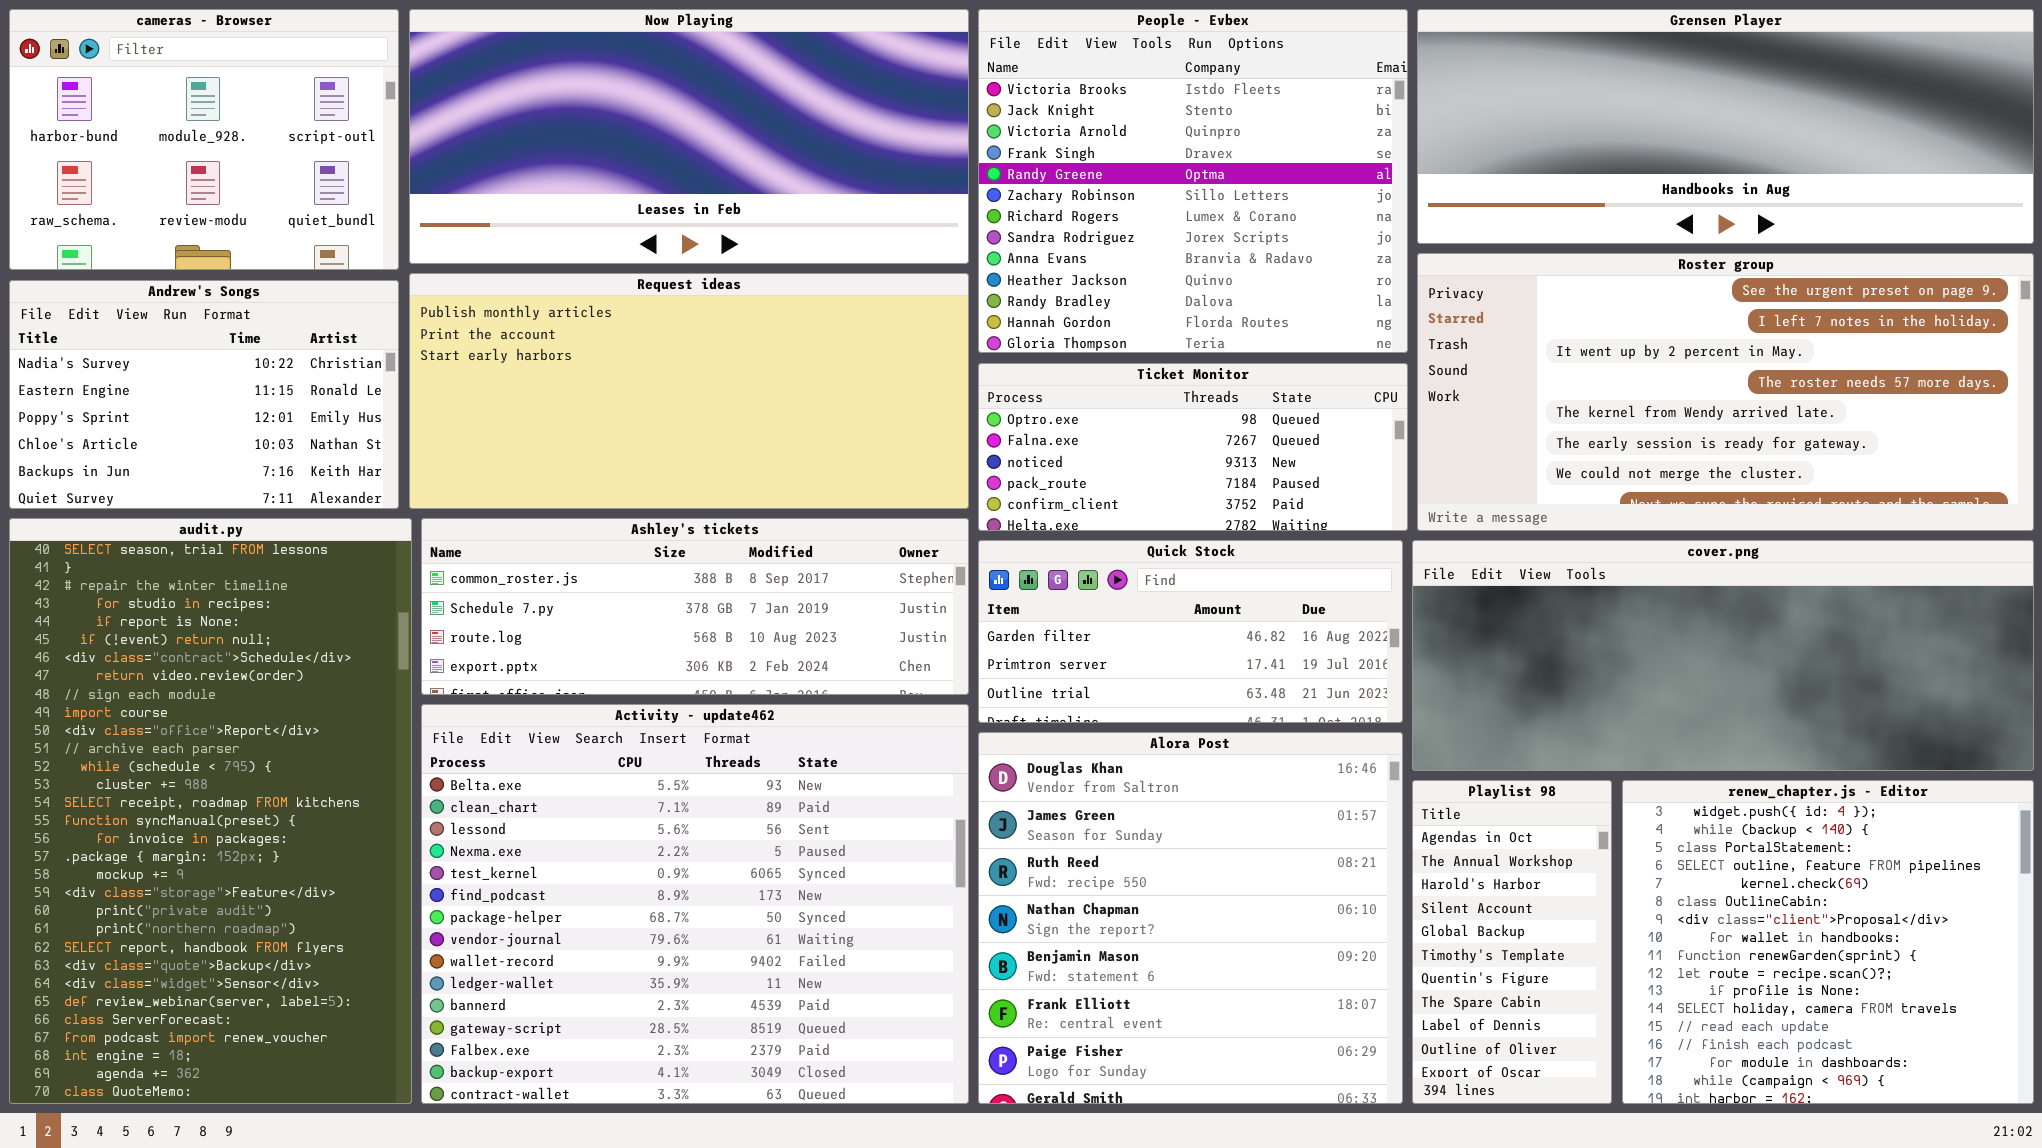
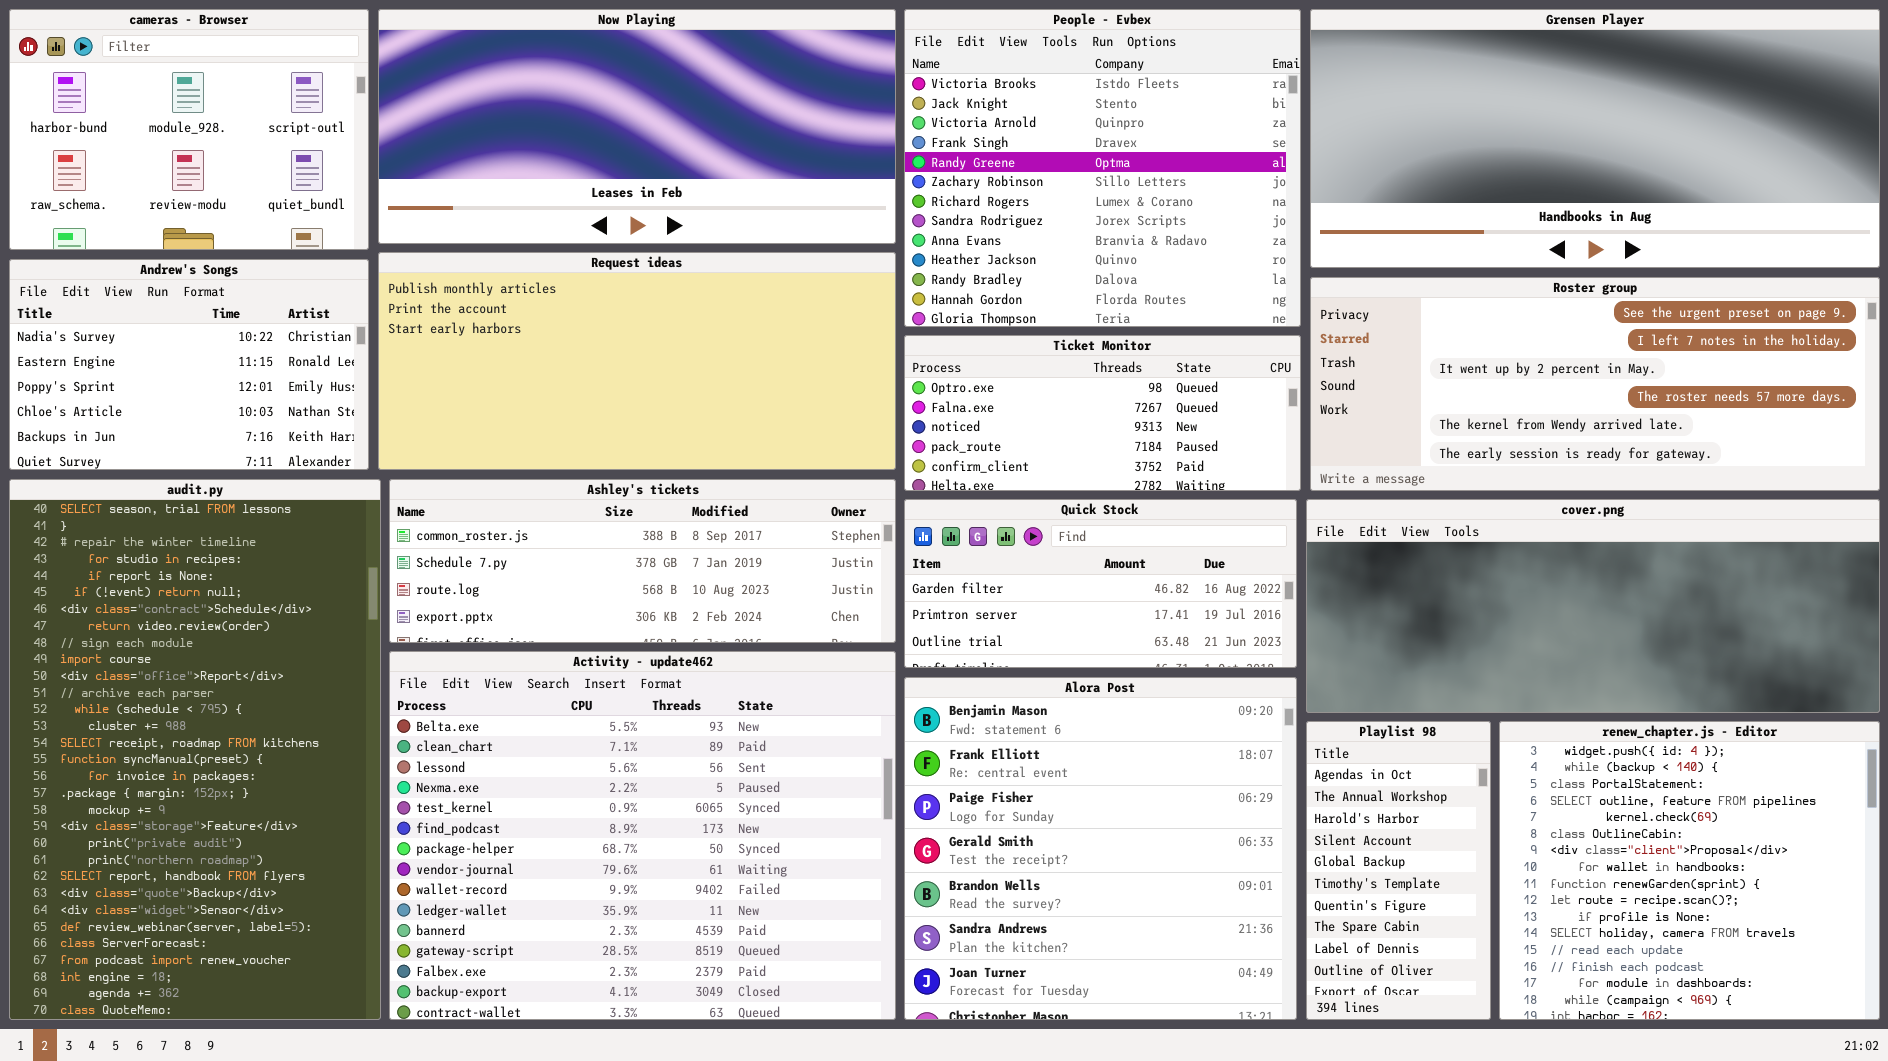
Grensen Player: [1417,9,2034,244] -> [1310,9,1880,268], resized
Roster group: [1417,253,2034,531] -> [1310,277,1880,491], resized
Alora Post: [978,732,1403,1104] -> [904,677,1297,1020], scrolled down 4 rows

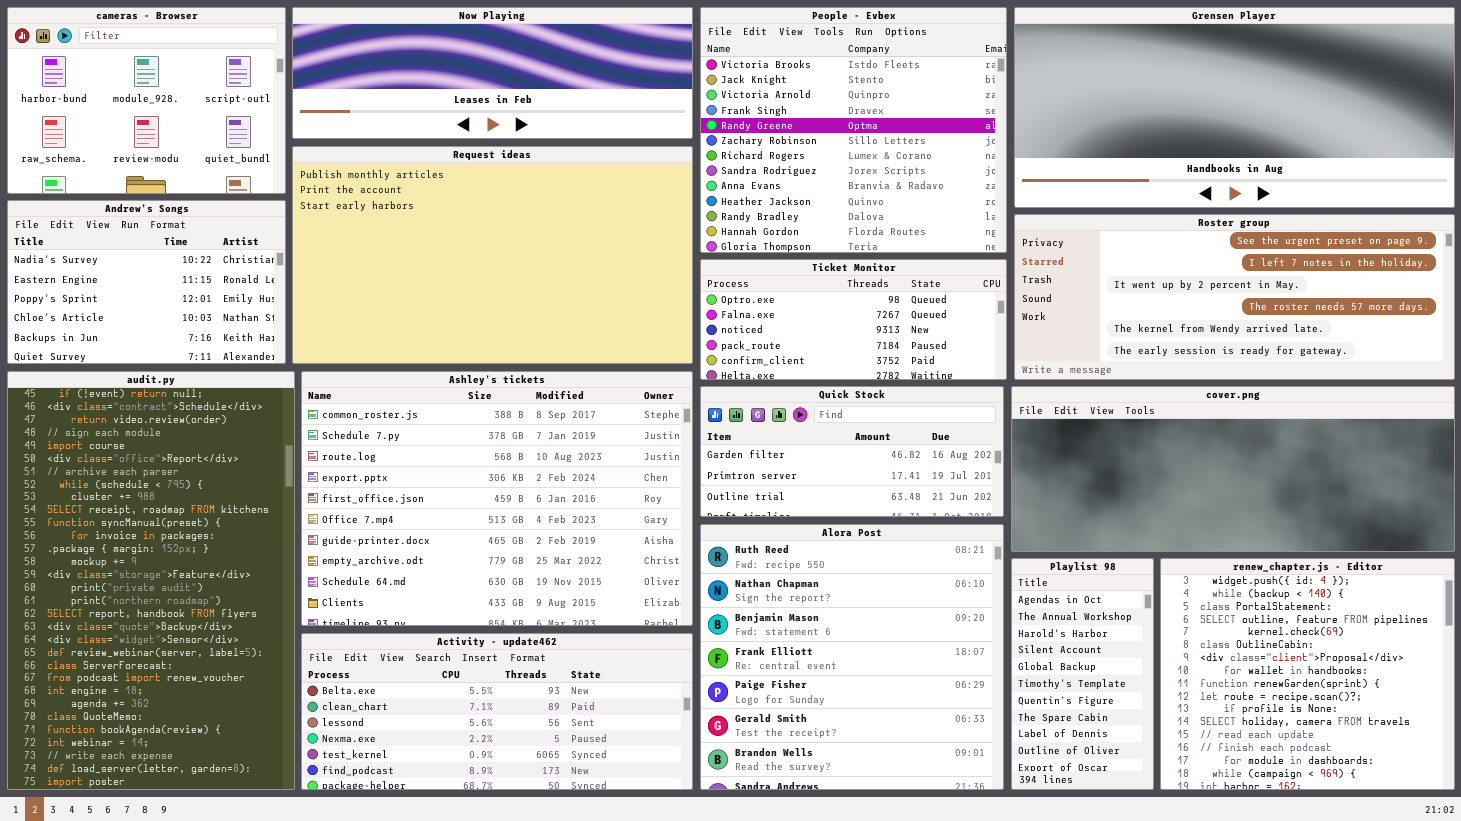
Now Playing: [378,9,896,244] -> [292,7,693,139], resized
Request ideas: [378,252,896,470] -> [292,146,693,364], resized
audit.py: [9,479,381,1020] -> [7,371,295,790], scrolled down 5 rows
Ashley's tickets: [389,479,896,643] -> [301,371,693,626], resized
Activity - update462: [389,651,896,1020] -> [301,633,693,790], resized
Alora Post: [904,677,1297,1020] -> [700,524,1004,790], scrolled up 2 rows

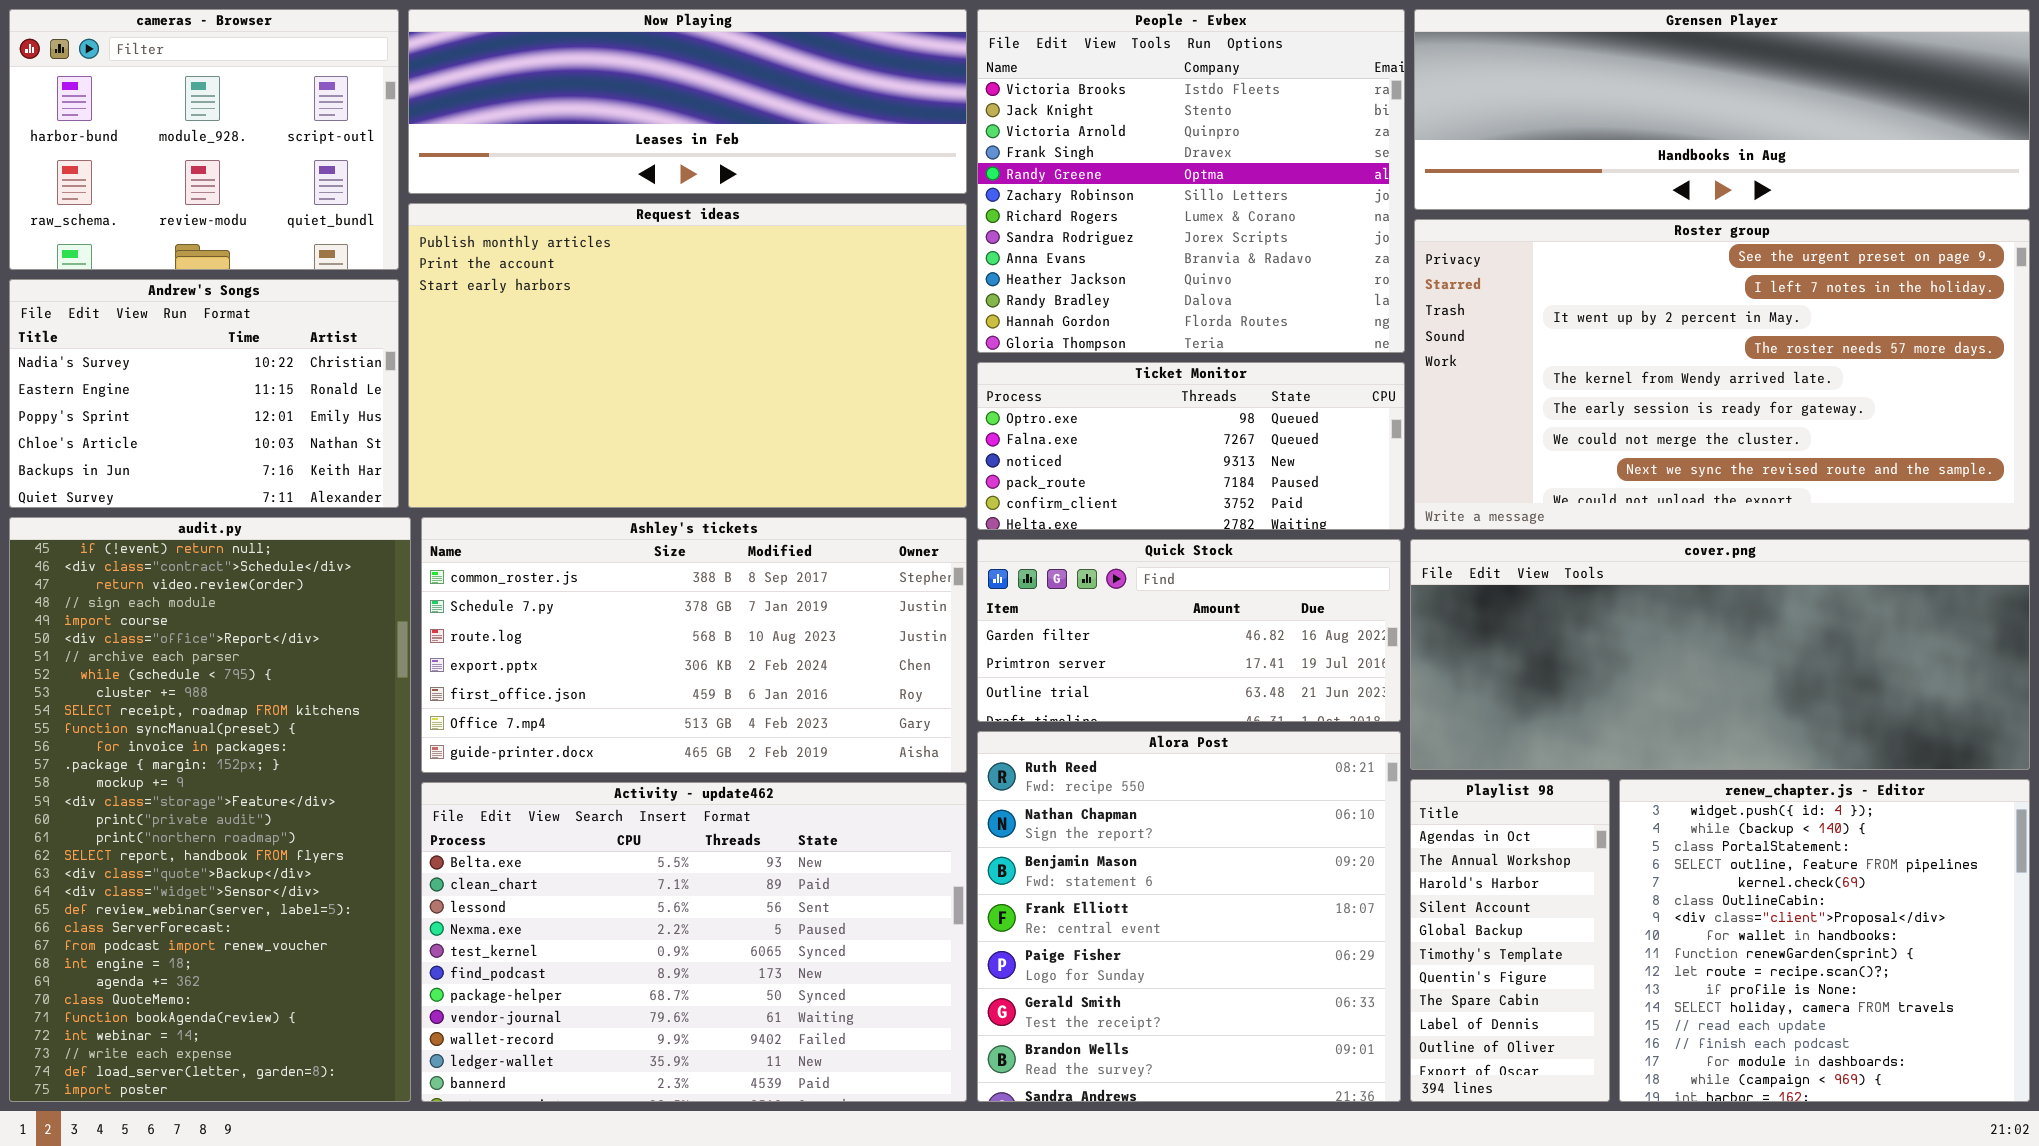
Grensen Player: [1014,7,1455,208] -> [1414,9,2030,210], resized
Roster group: [1014,214,1455,380] -> [1414,219,2030,530], resized
Ashley's tickets: [301,371,693,626] -> [421,517,967,773], resized
Activity - update462: [301,633,693,790] -> [421,782,967,1102], resized

